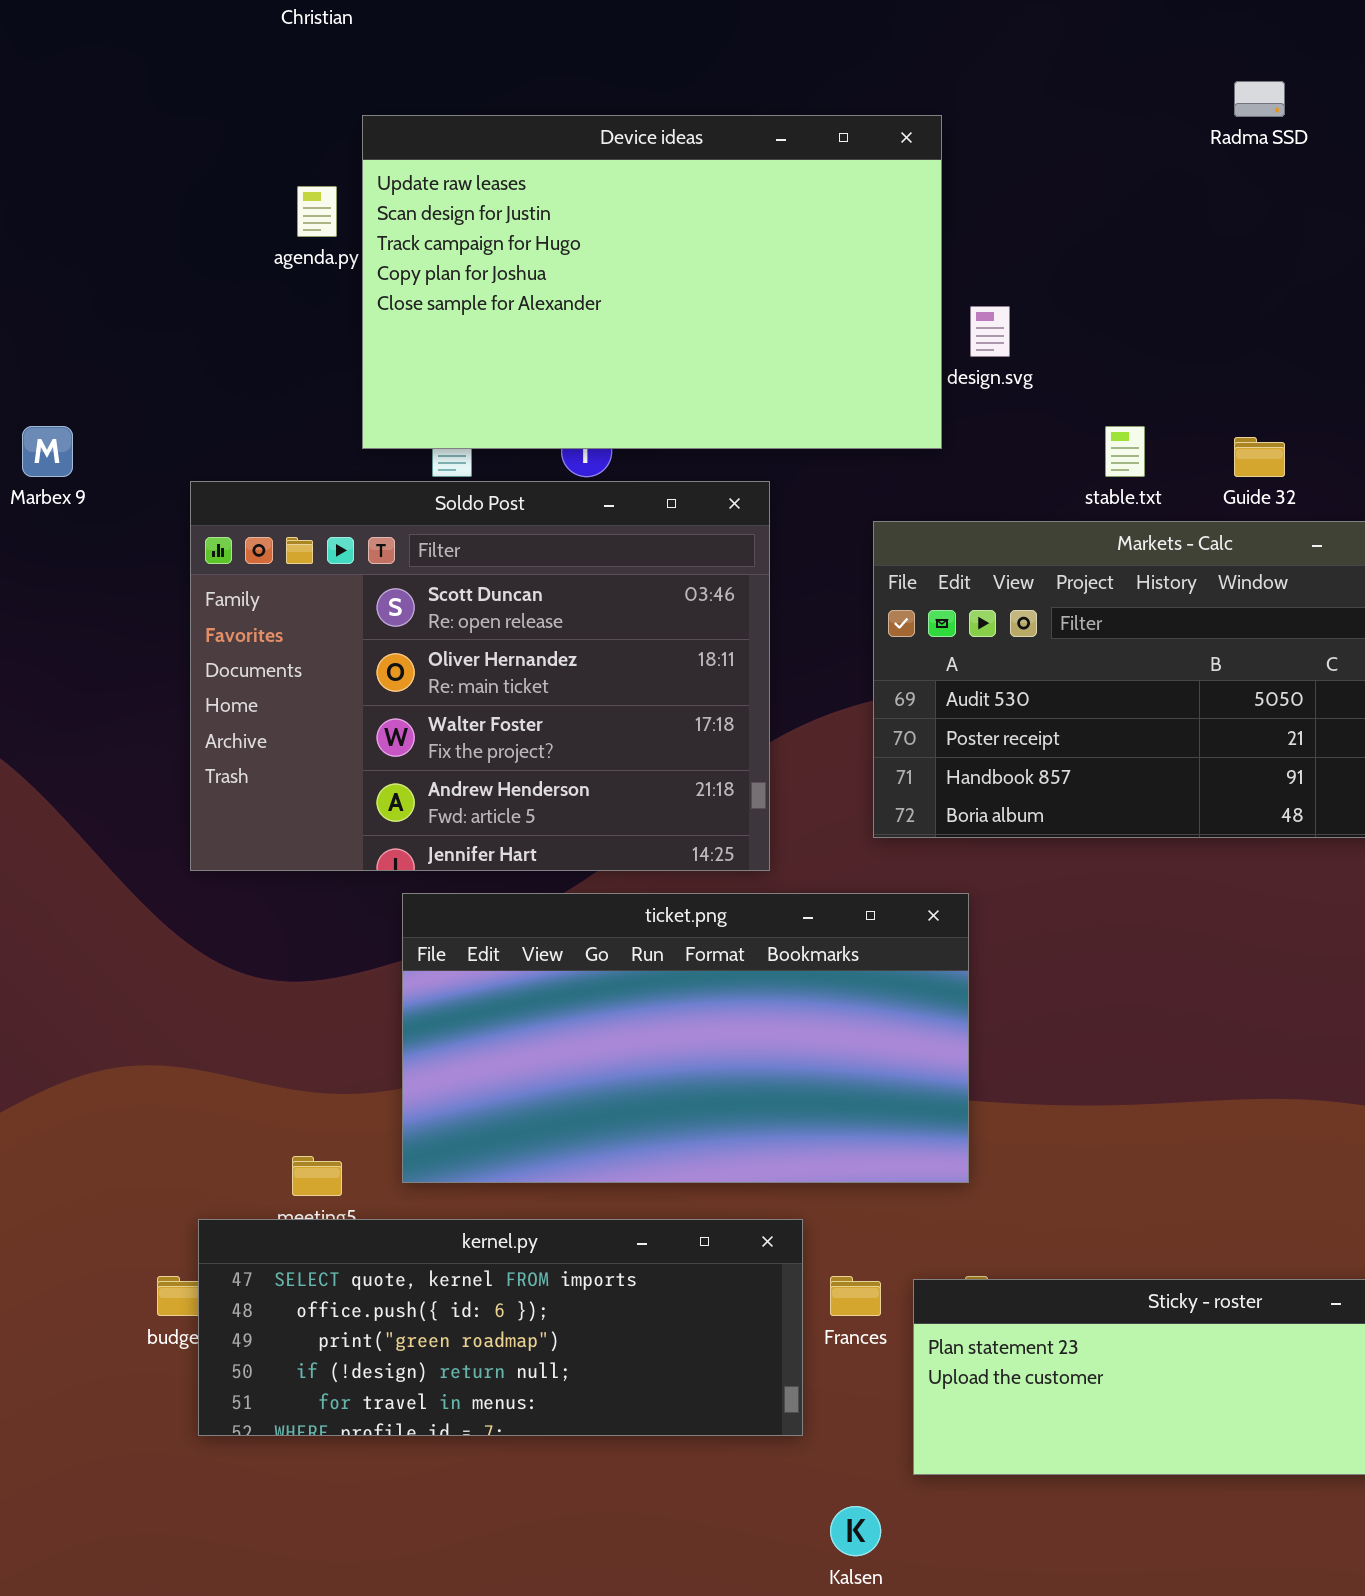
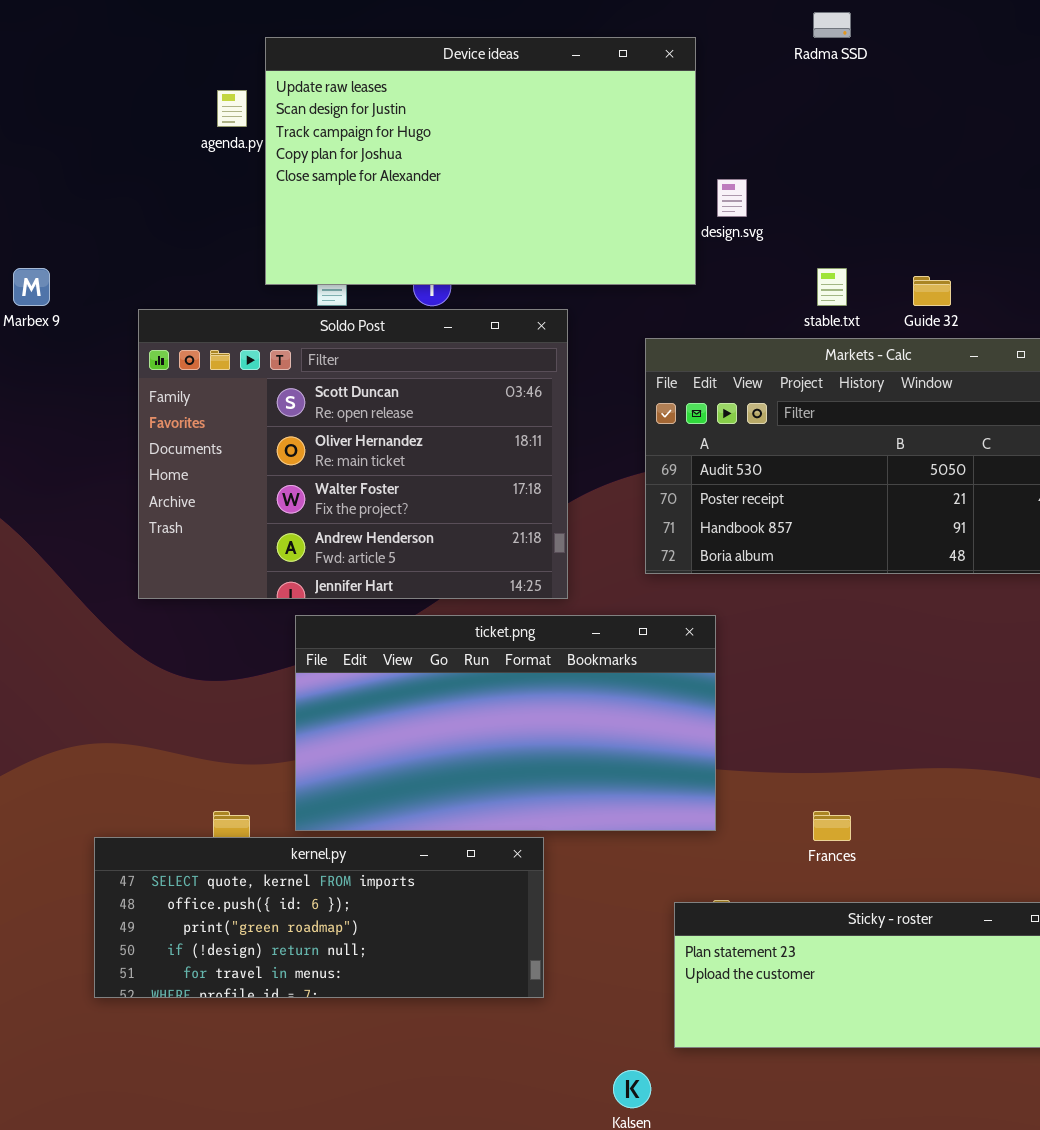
Radma SSD: [1234,81,1285,117] -> [813,12,851,38], moved
kernel.py: [198,1219,803,1436] -> [94,837,544,998], moved
Frances: [830,1276,881,1316] -> [813,811,851,841], moved

